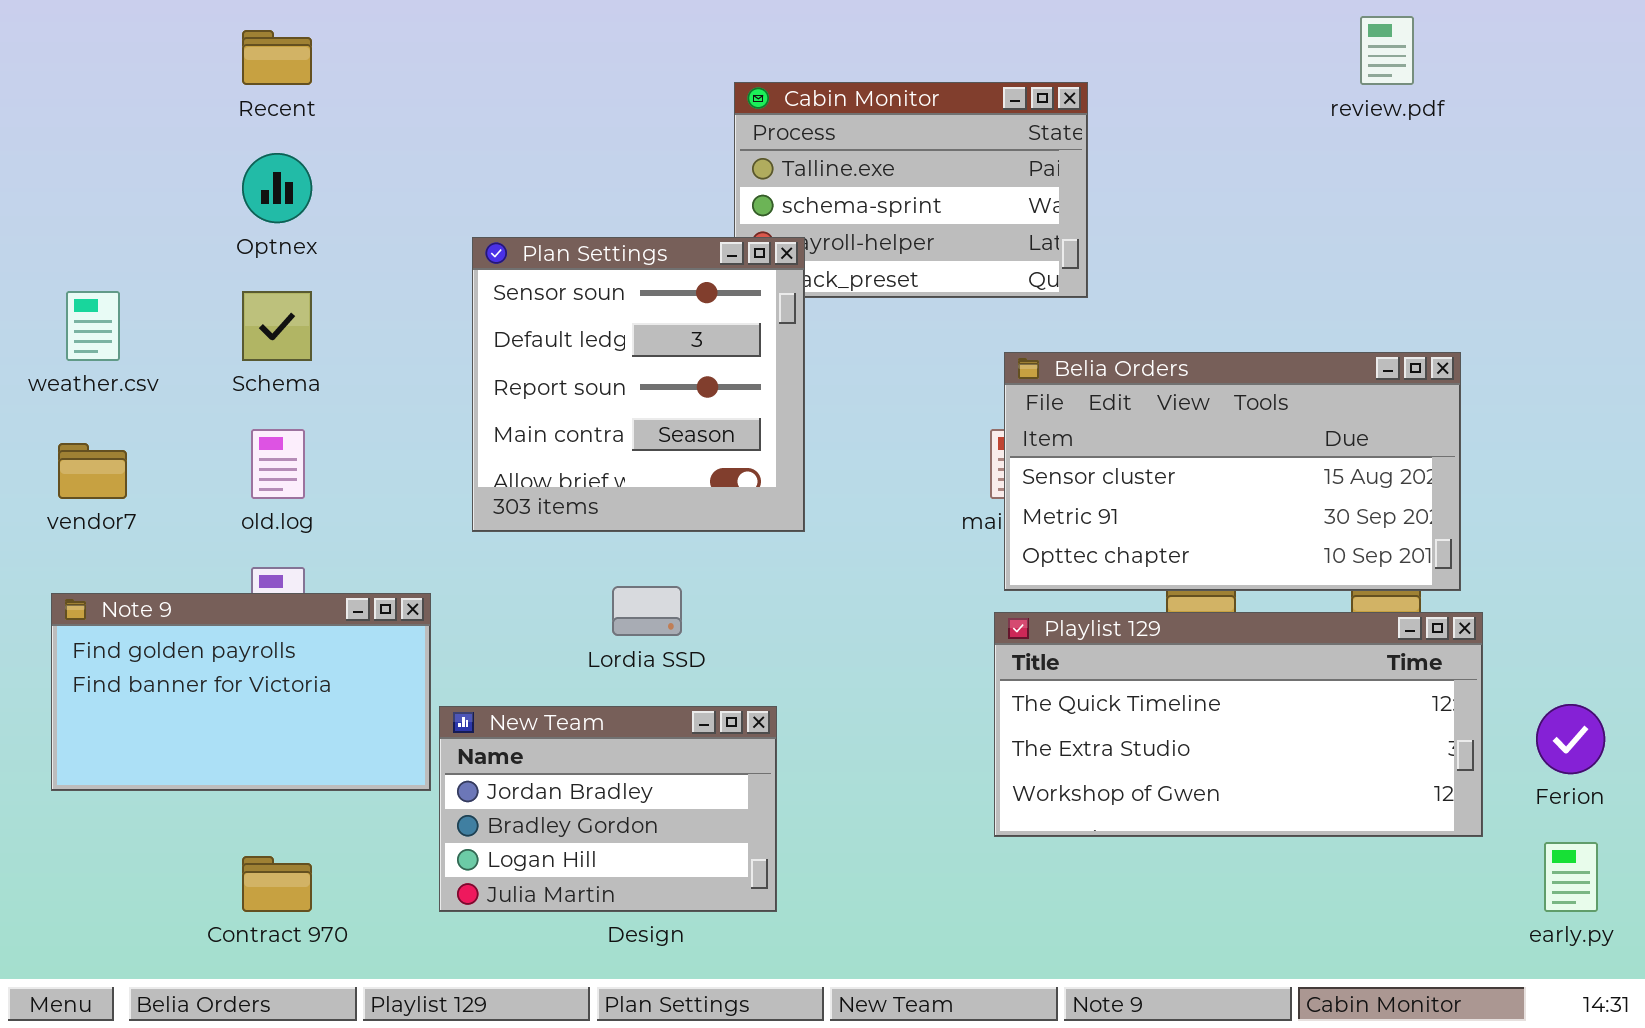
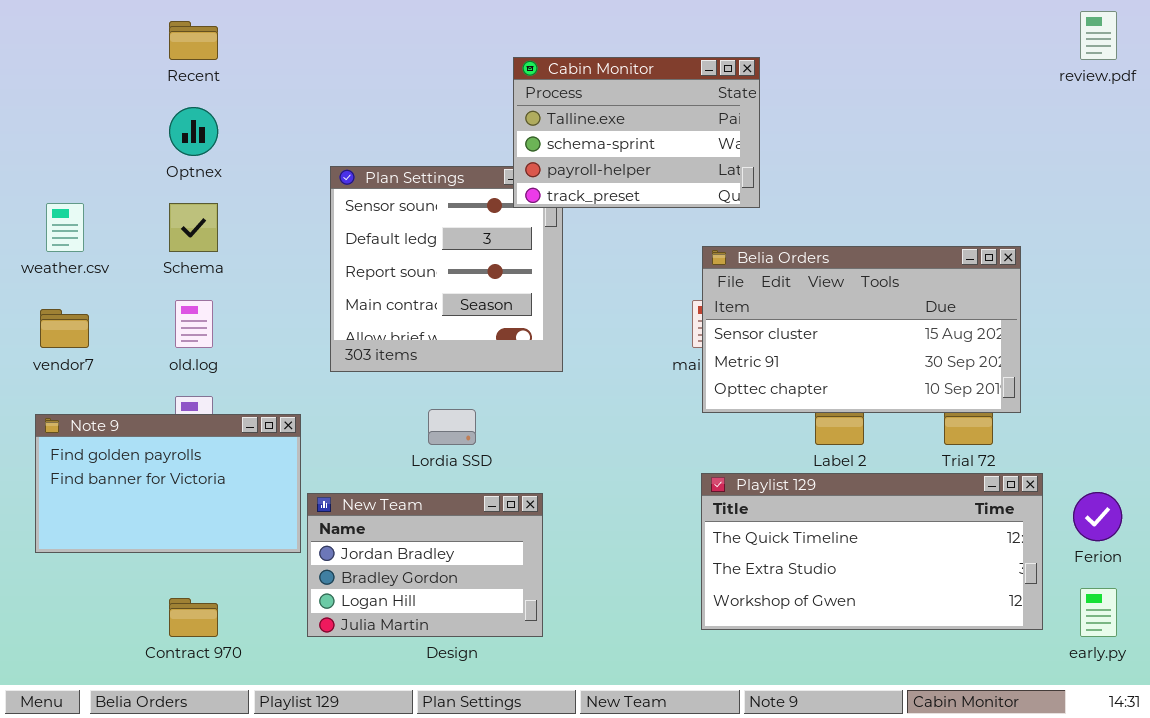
review.pdf: [1360,16,1414,85] -> [1080,11,1117,60], moved
Cabin Monitor: [734,82,1088,298] -> [513,57,760,208], raised
Playlist 129: [994,612,1483,837] -> [701,473,1043,630], moved

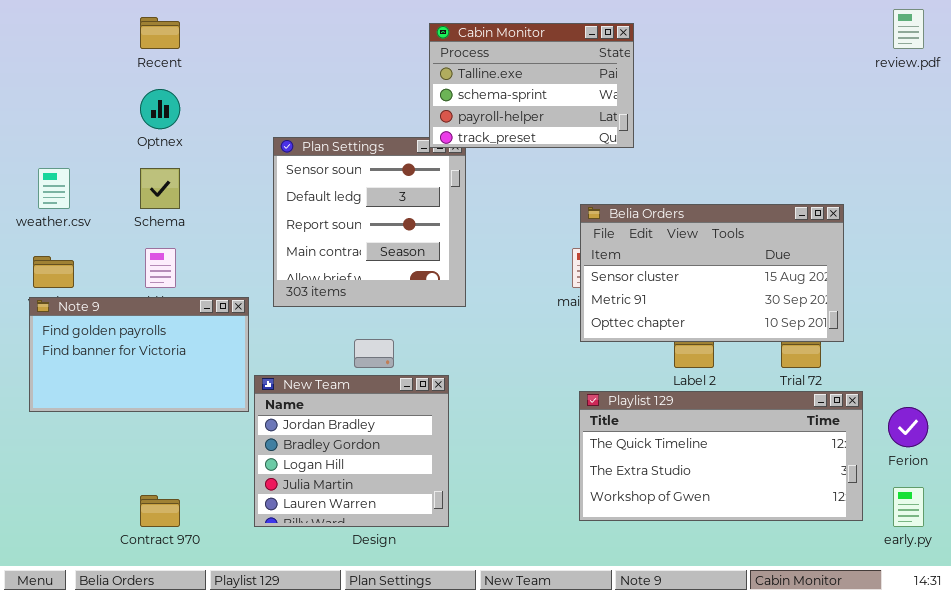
Cabin Monitor: [513,57,760,208] -> [429,23,634,148], moved
Note 9: [35,414,301,553] -> [29,297,249,412], moved
New Team: [307,493,543,637] -> [254,375,449,527], resized

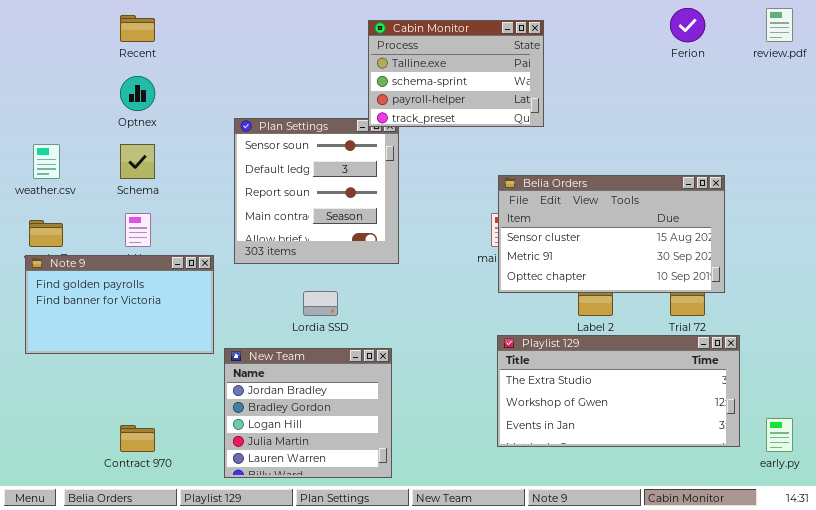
New Team: [254,375,449,527] -> [224,348,392,478], moved
Playlist 129: [579,391,863,521] -> [497,335,740,447], scrolled down 1 row
Ferion: [888,407,928,447] -> [670,8,705,42], moved

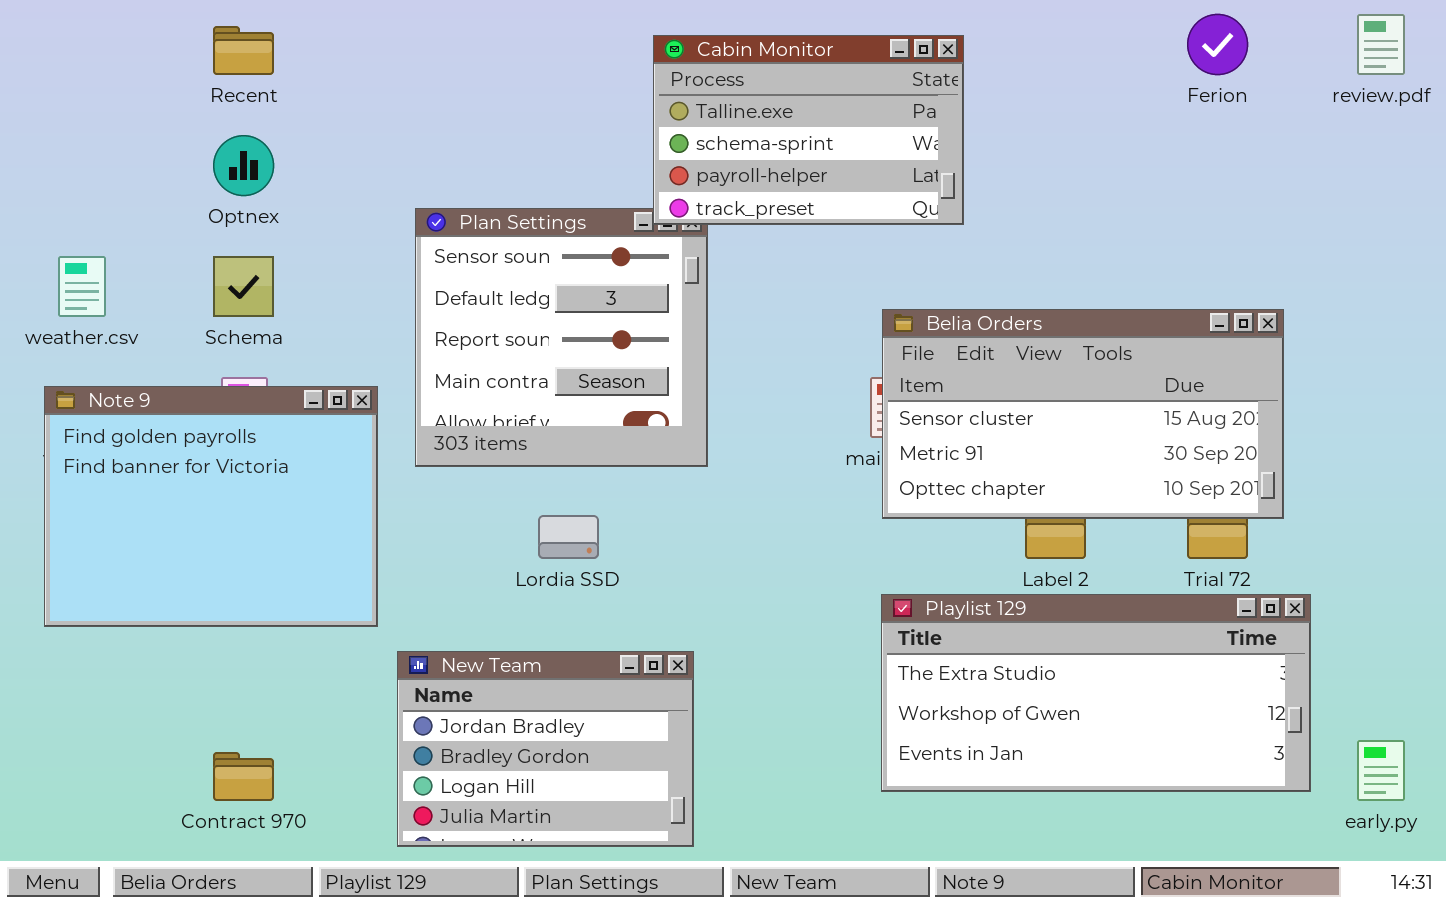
Note 9: [25,255,214,354] -> [44,386,378,627], resized
New Team: [224,348,392,478] -> [397,651,694,847], resized

